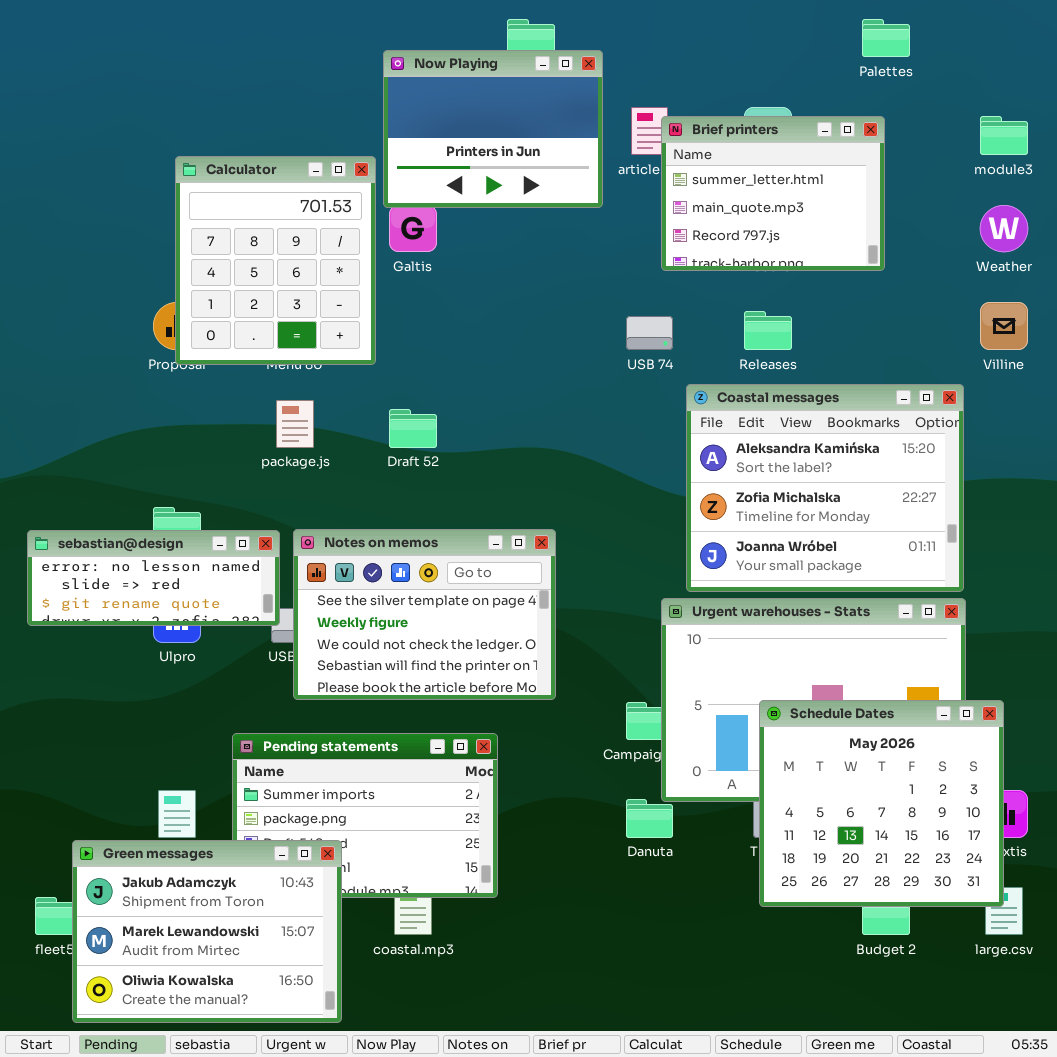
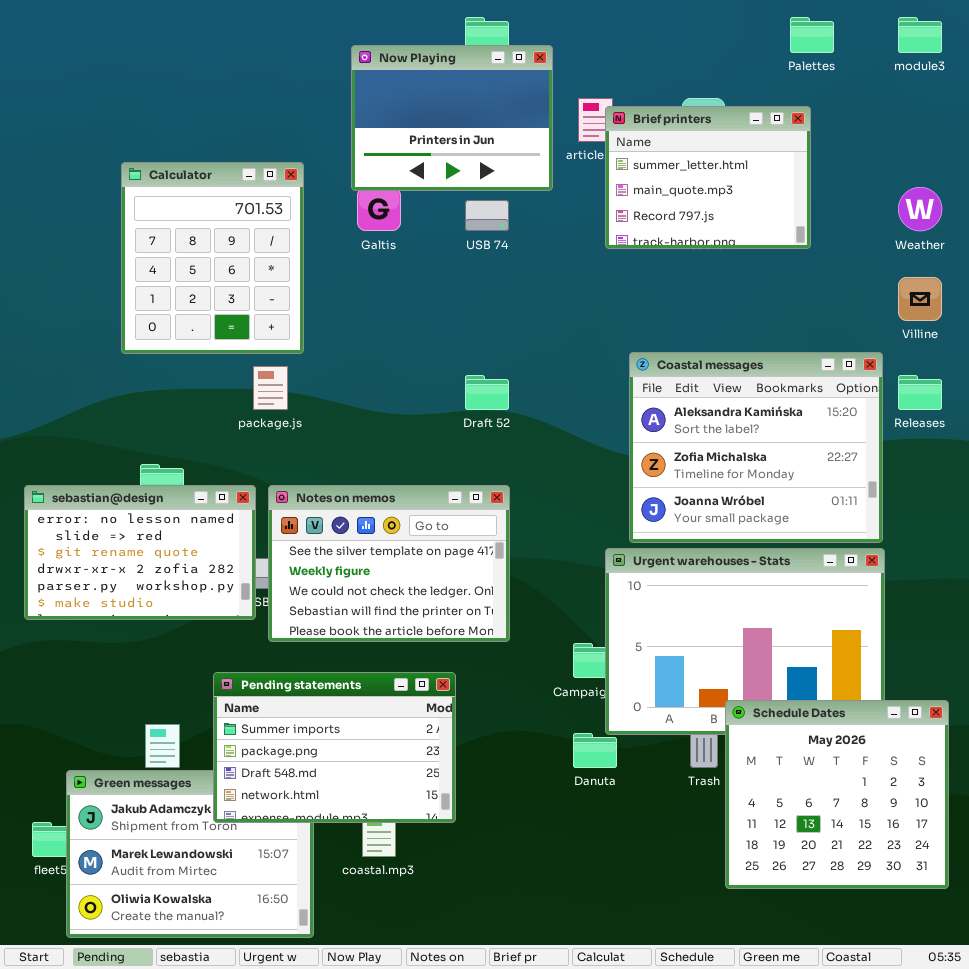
module3: [980,116,1028,155] -> [898,17,942,53], moved
Calculator: [175,156,376,365] -> [121,162,304,354], moved
Releases: [744,311,792,350] -> [898,375,942,410], moved
USB 74: [626,316,673,350] -> [465,200,509,231], moved
Draft 52: [389,409,437,448] -> [465,375,509,410], moved
sebastian@design: [27,530,280,626] -> [24,485,256,620], resized
Schedule Dates: [759,700,1004,907] -> [725,700,949,889], moved
Pending statements: [232,733,498,898] -> [213,672,456,823], raised

